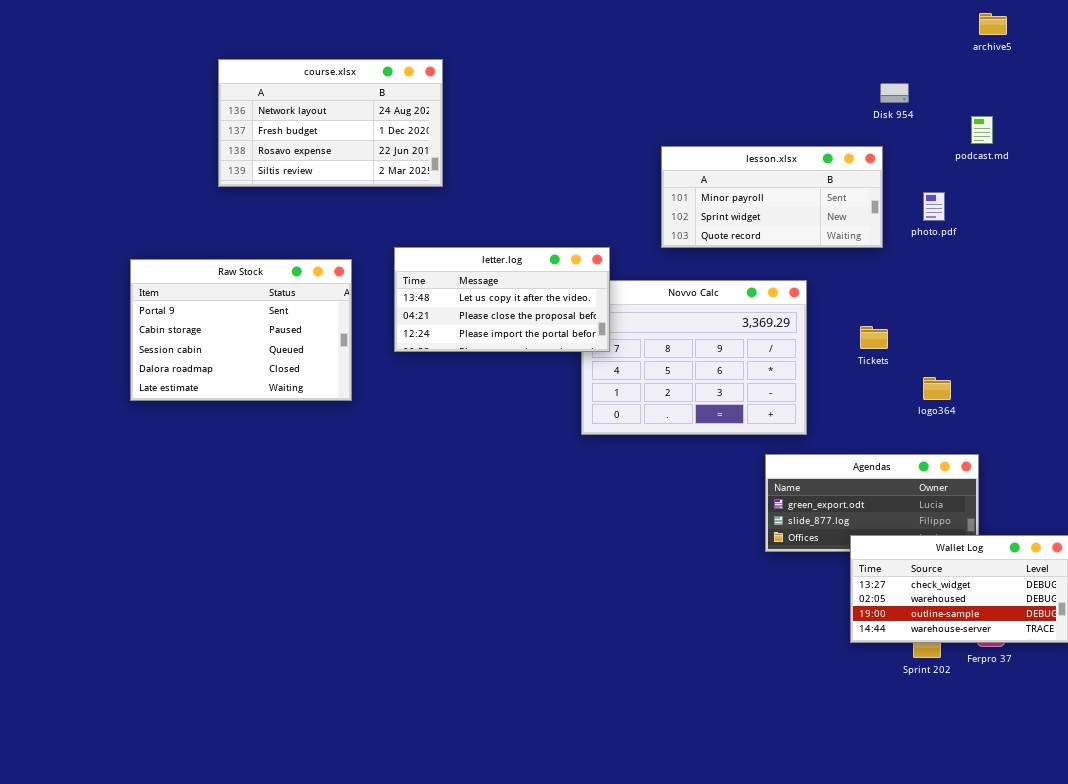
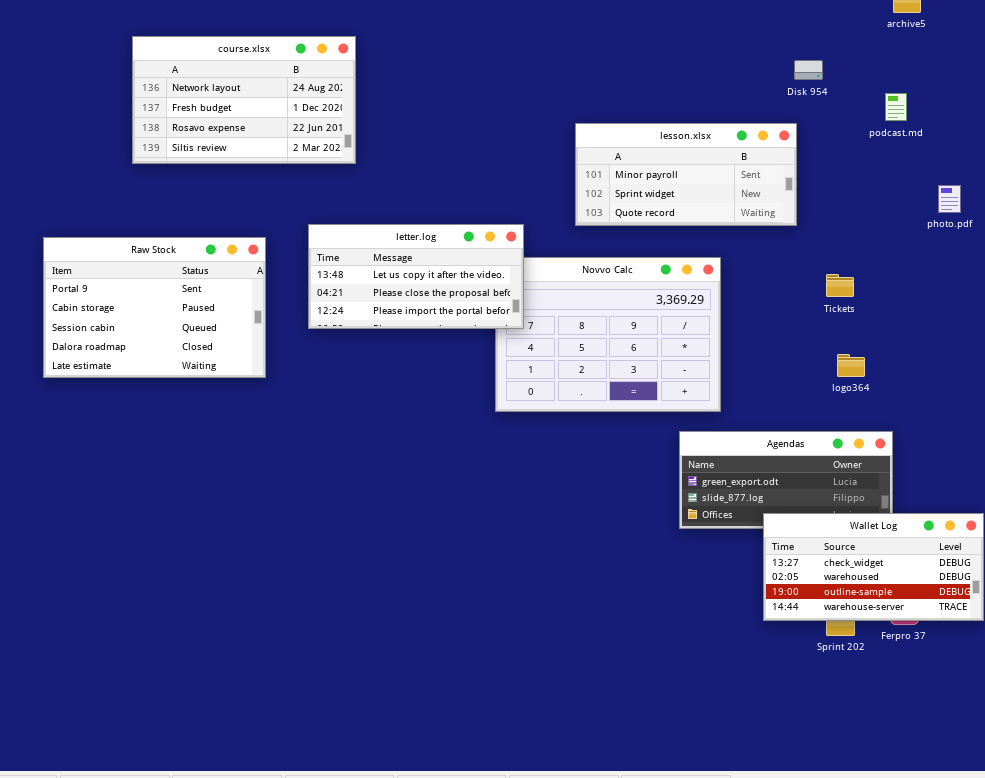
photo.pdf: [923,192,945,221] -> [938,185,961,213], moved
Tickets: [860,326,888,349] -> [826,274,854,297], moved

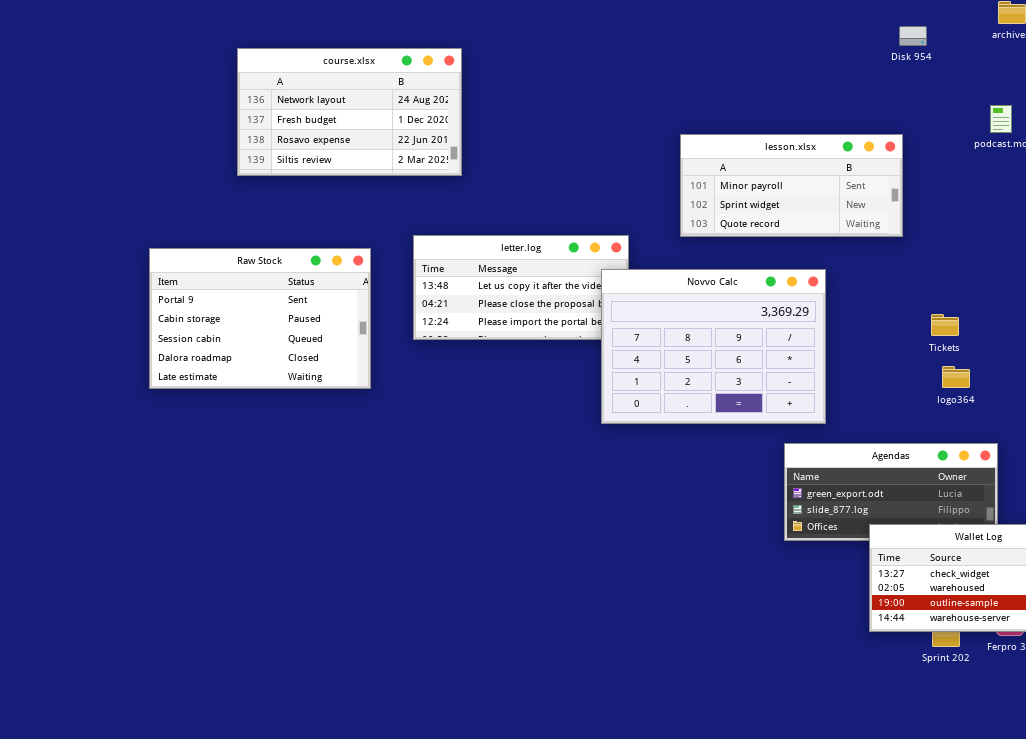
Disk 954: [794,60,823,80] -> [899,26,927,46], moved
Novvo Calc: [495,257,721,412] -> [601,269,826,424], raised
Tickets: [826,274,854,297] -> [931,314,959,336], moved

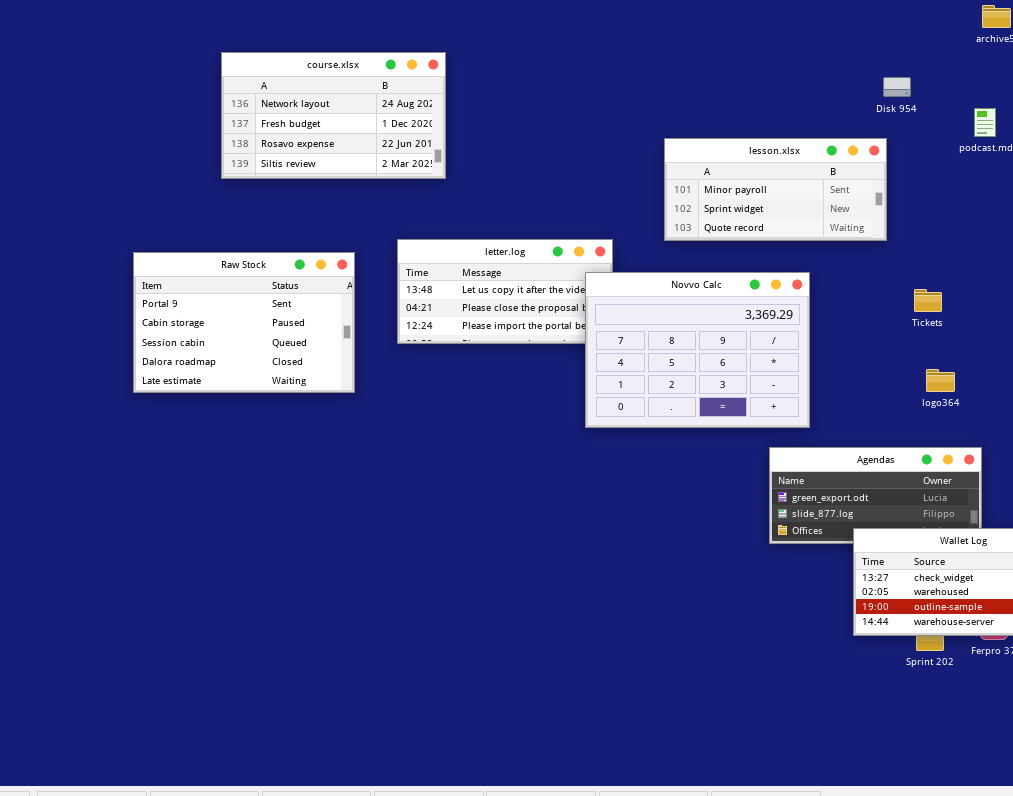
Disk 954: [899,26,927,46] -> [883,77,911,97], moved
Tickets: [931,314,959,336] -> [914,289,942,312], moved

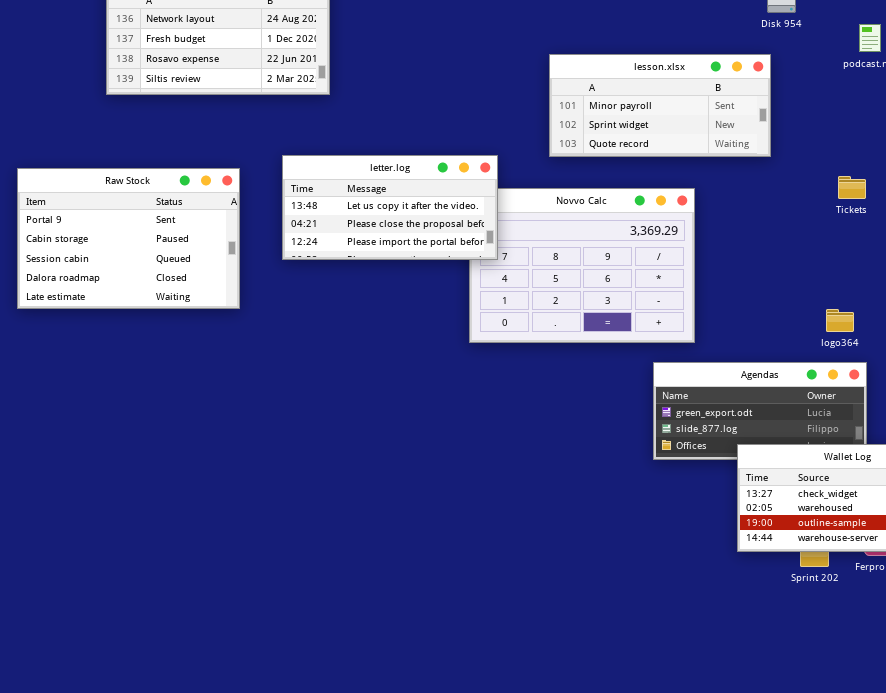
letter.log: [397,239,613,344] -> [282,155,498,260], raised
Tickets: [914,289,942,312] -> [838,176,866,199], moved
logo364: [926,369,955,392] -> [826,309,854,332], moved

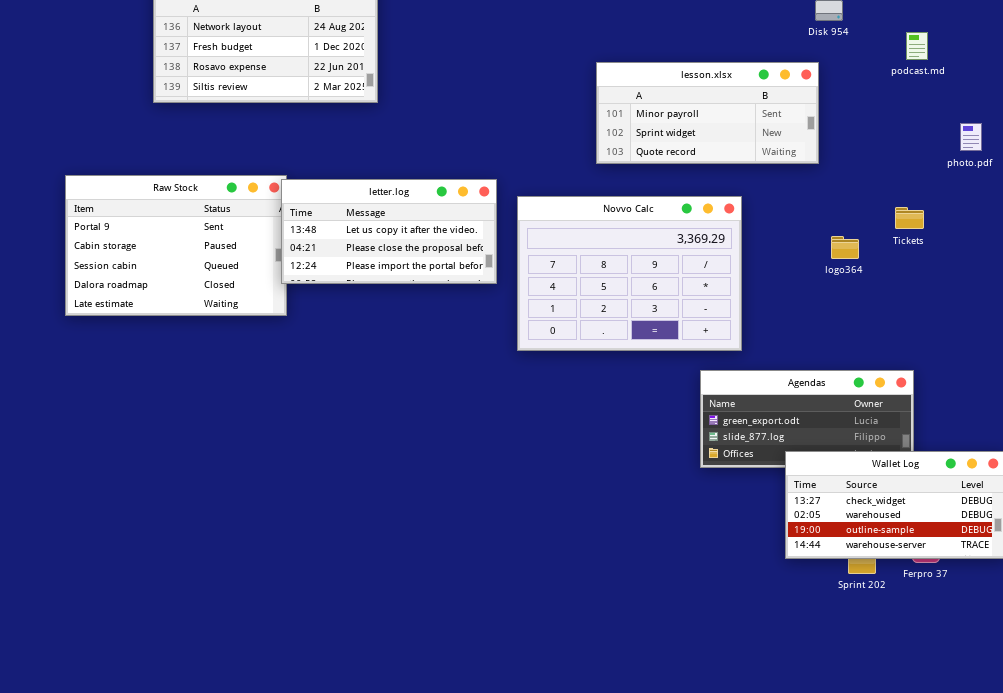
letter.log: [282,155,498,260] -> [281,179,497,284], moved
Tickets: [838,176,866,199] -> [895,207,924,229], moved
logo364: [826,309,854,332] -> [831,236,859,259], moved

